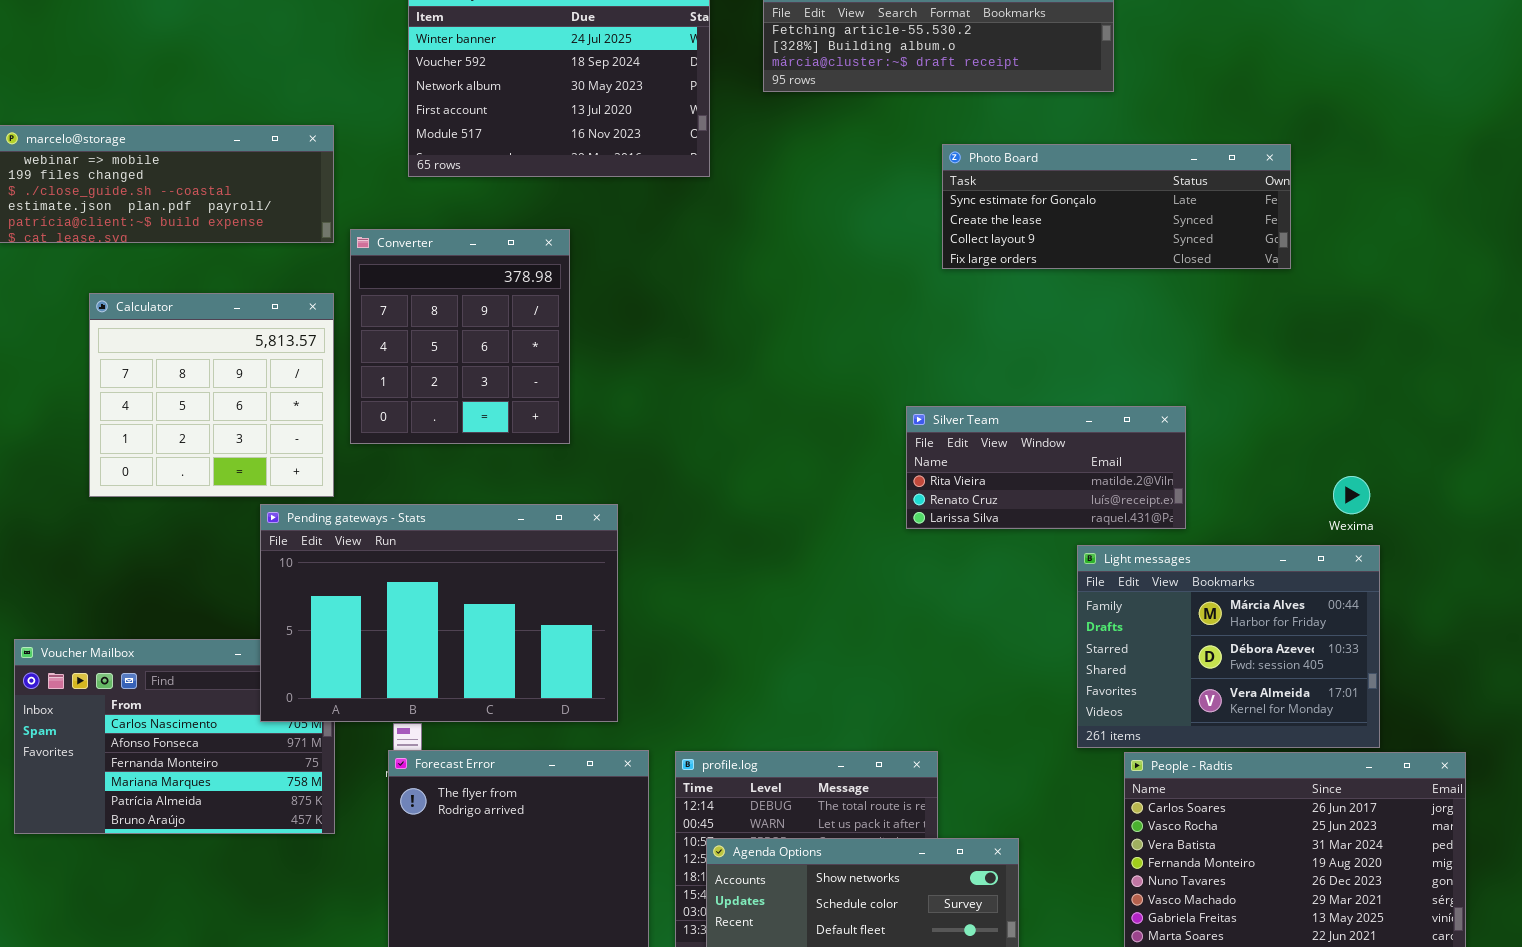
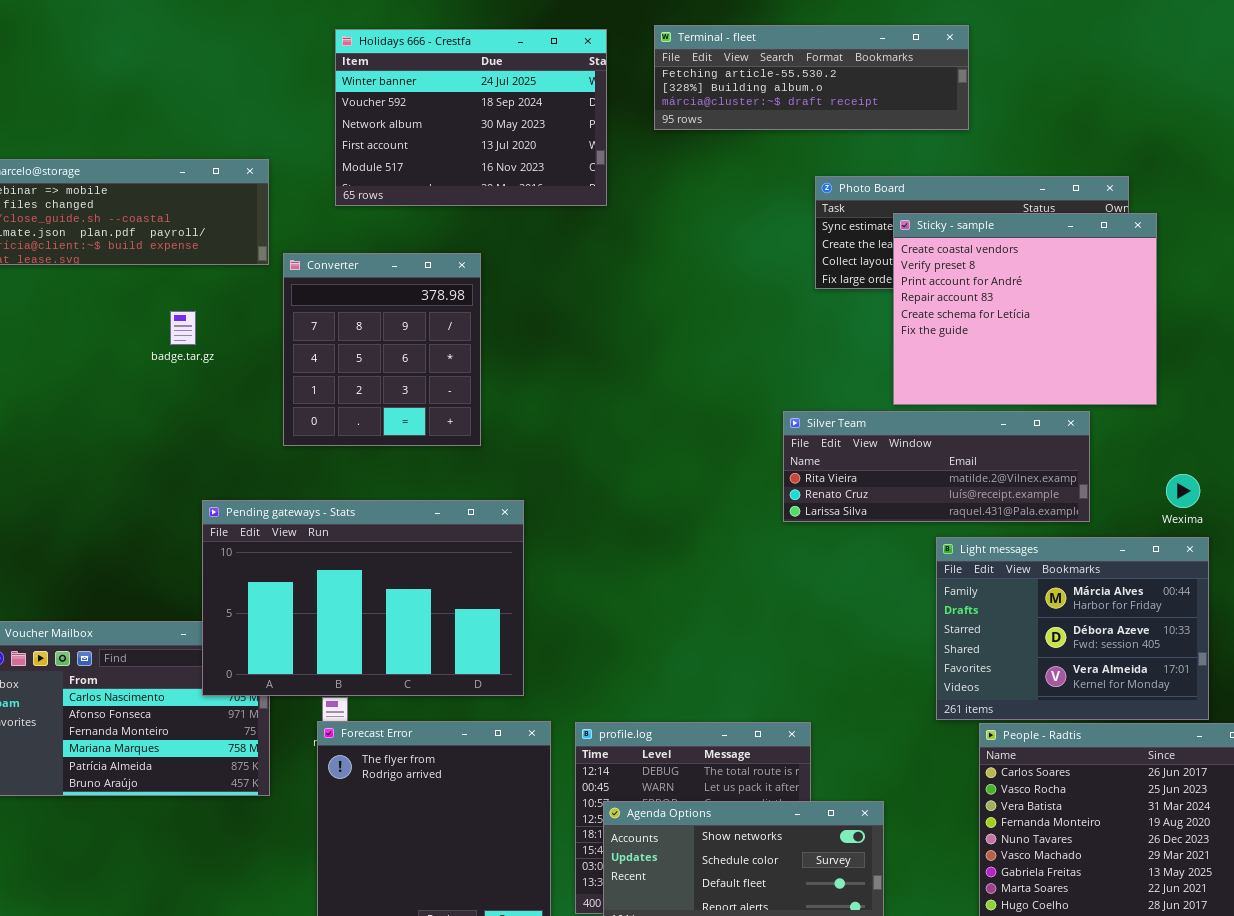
Sticky - sample: none -> [893,213,1157,405], opened
Calculator: [89,293,334,497] -> none, closed
Silver Team: [906,406,1186,529] -> [783,411,1090,522], resized

